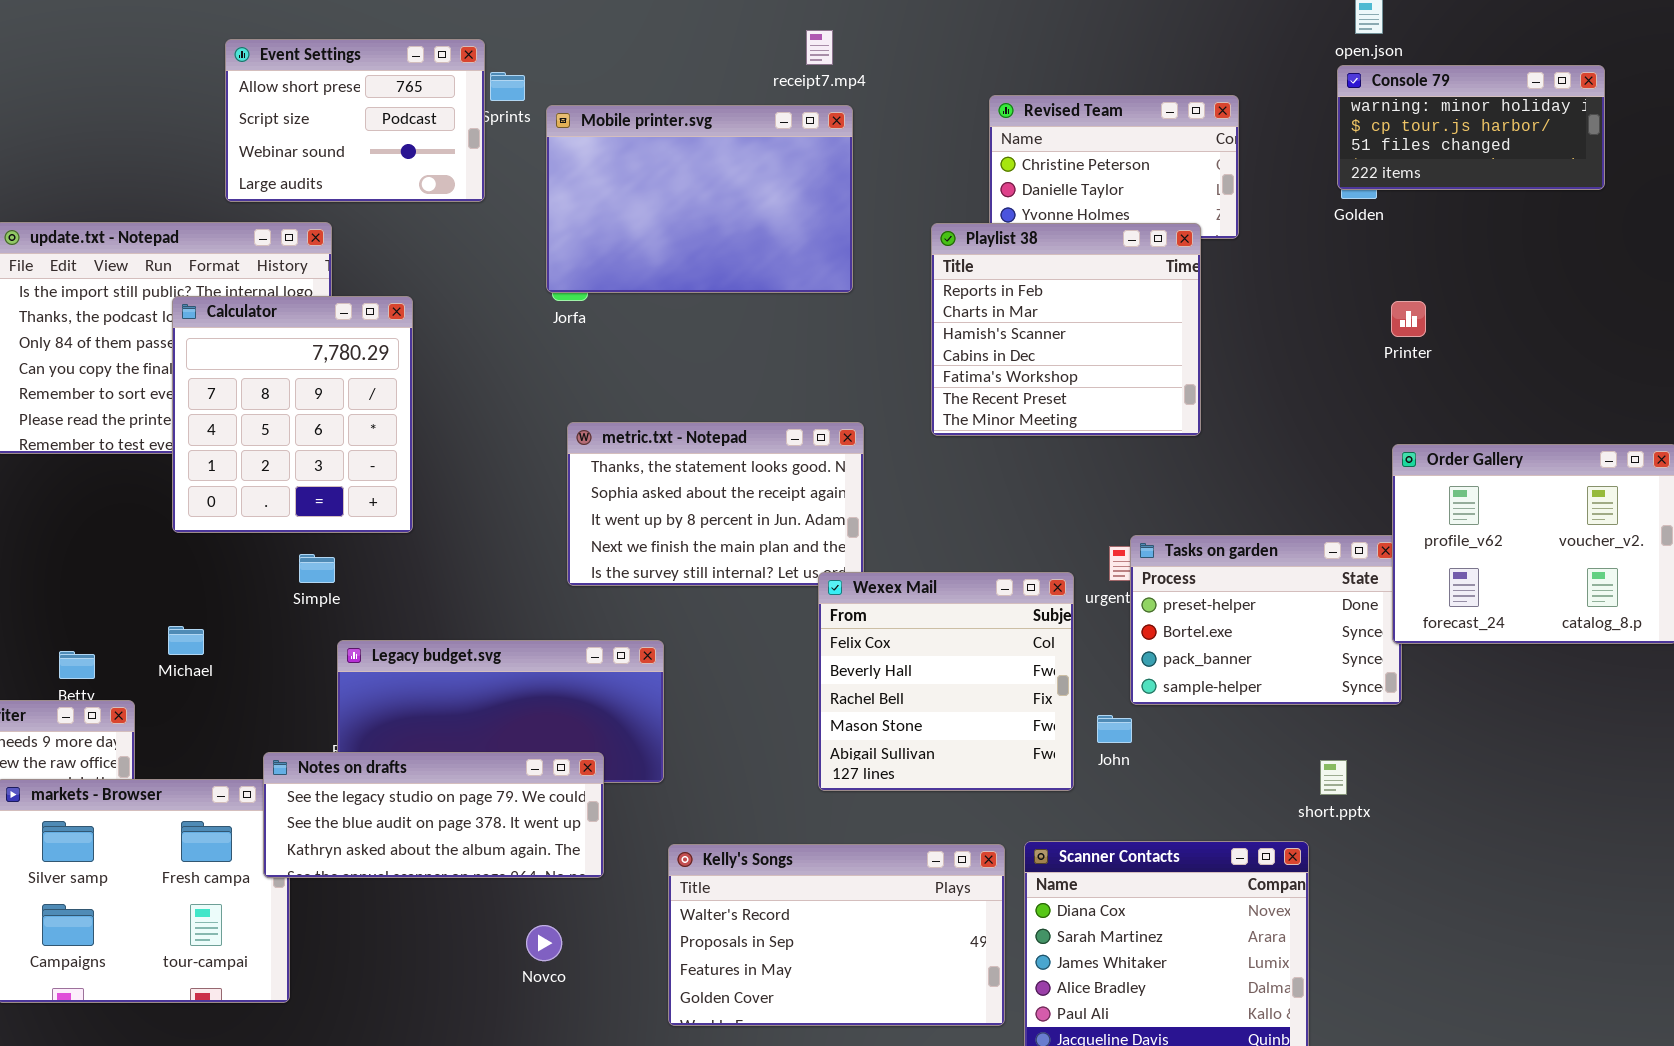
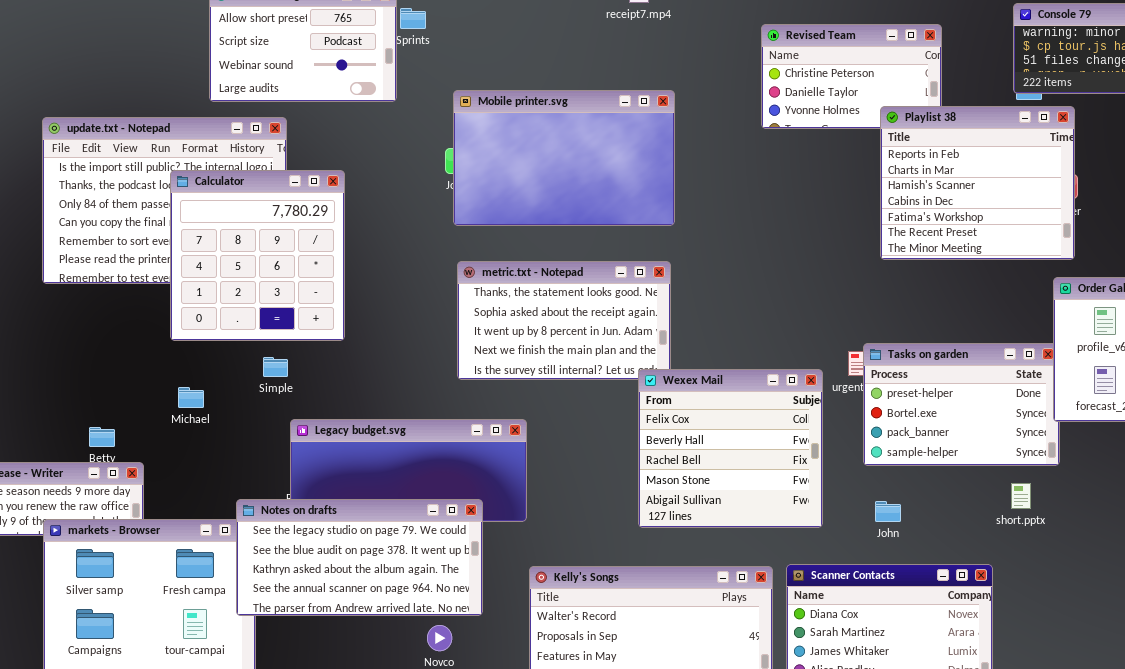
Mobile printer.svg: [546,105,853,293] -> [453,90,675,226], moved
Playlist 38: [931,223,1201,436] -> [880,106,1075,260], moved
Michael: [168,626,204,655] -> [178,387,204,408], moved
John: [1097,715,1132,743] -> [875,501,901,522], moved
Notes on drafts: [263,752,604,878] -> [236,499,483,616], resized
short.pptx: [1320,760,1347,795] -> [1011,483,1031,509], moved

